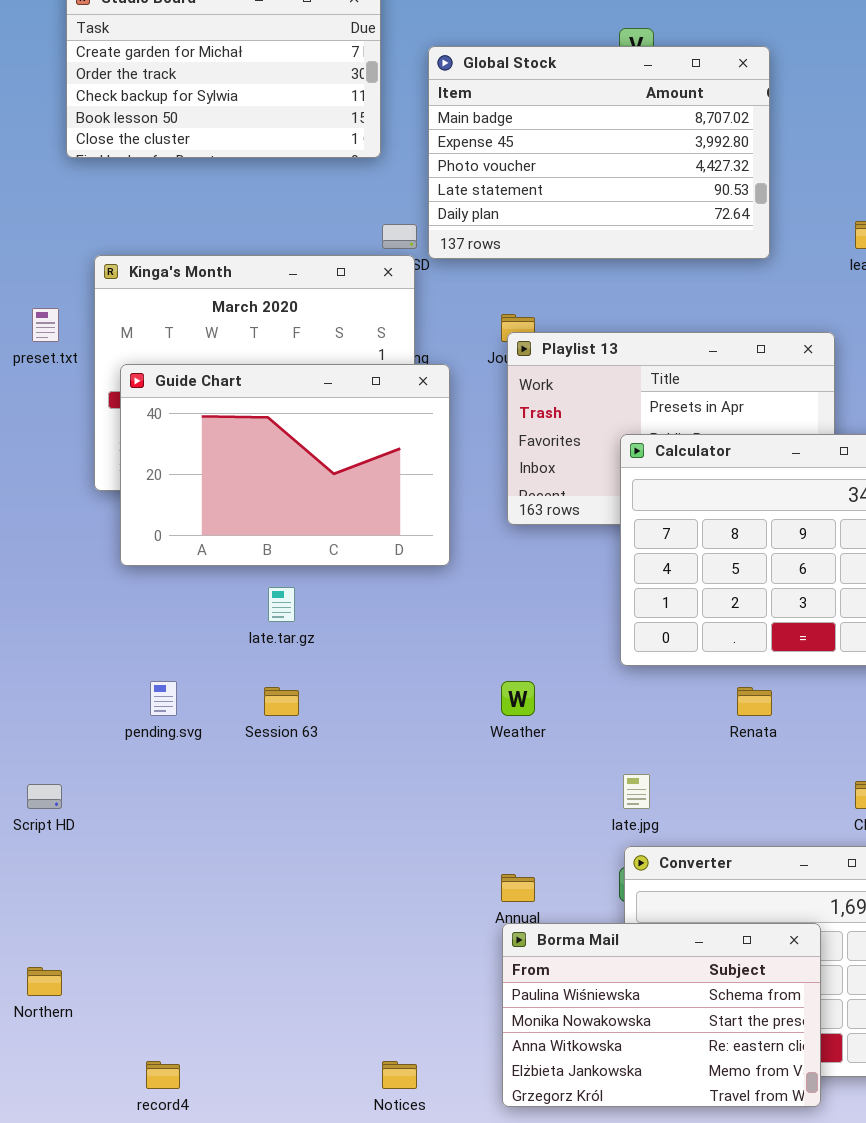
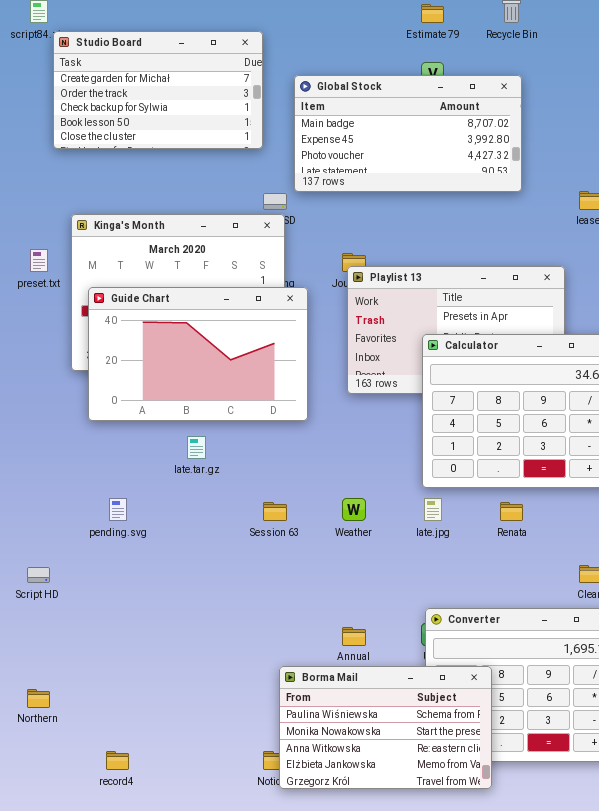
Global Stock: [428,46,770,259] -> [294,75,522,192], resized
Session 63: [264,687,299,716] -> [263,502,287,521], moved
late.jpg: [623,774,650,809] -> [424,498,442,521], moved
Borma Mail: [502,923,821,1107] -> [279,666,492,789], moved

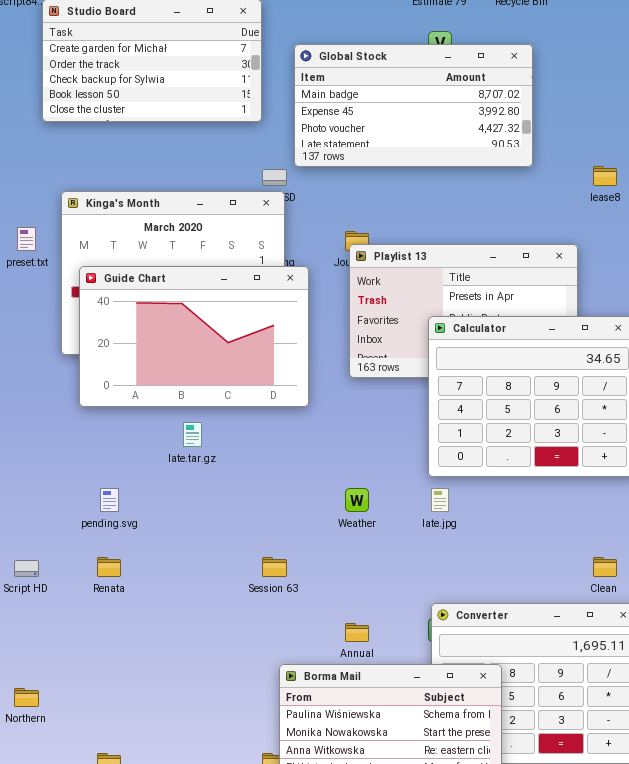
Session 63: [263,502,287,521] -> [262,557,287,577], moved
Renata: [500,502,523,521] -> [97,557,121,577], moved

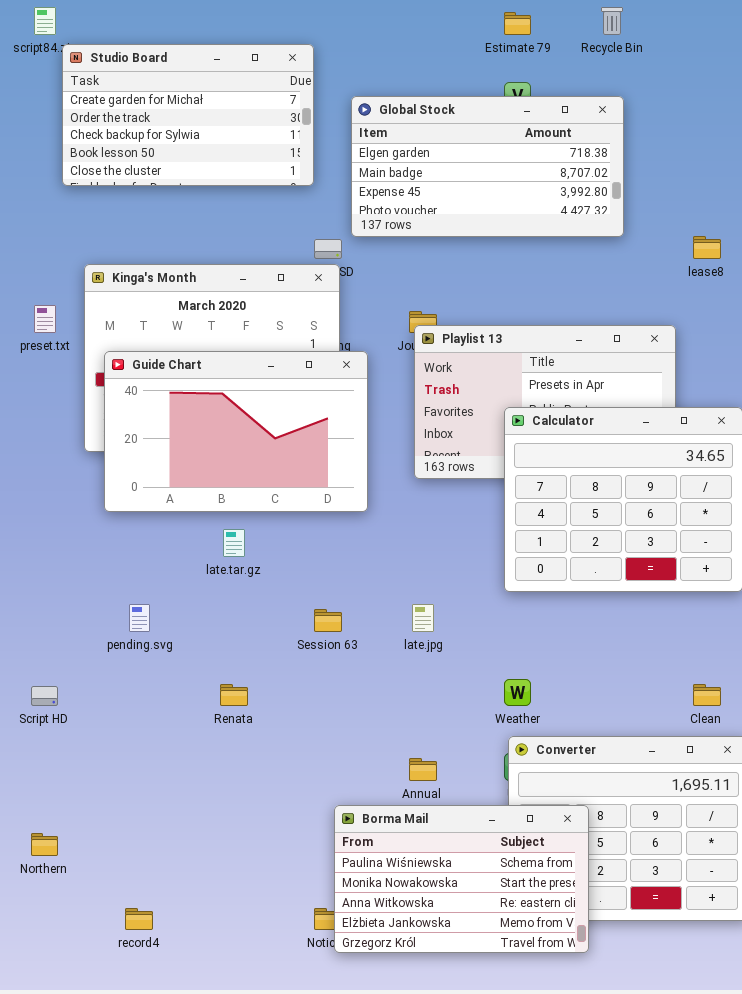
Global Stock: [294,44,533,167] -> [351,96,624,237], scrolled up 1 row
Weather: [345,488,369,512] -> [504,679,531,706], moved
late.jpg: [431,488,449,512] -> [412,604,434,632], moved
Renata: [97,557,121,577] -> [220,684,248,706], moved
Session 63: [262,557,287,577] -> [314,609,342,632], moved

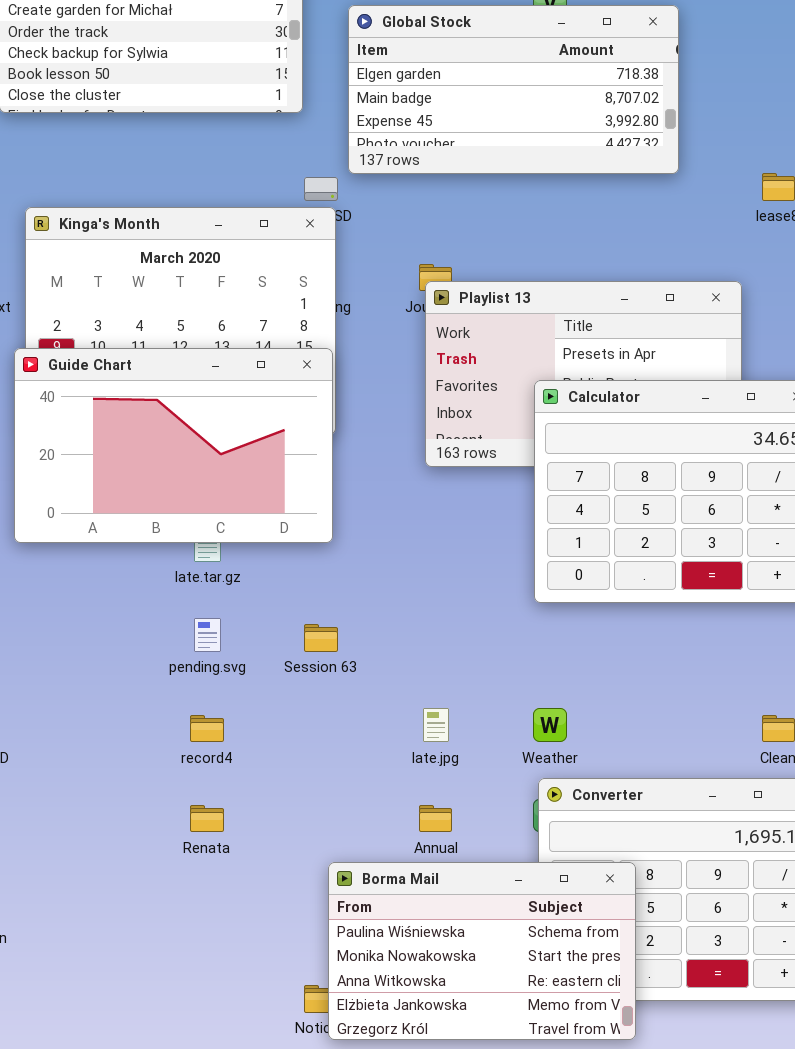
Guide Chart: [104,351,368,512] -> [14,348,333,543], moved
pending.svg: [129,604,150,632] -> [194,618,221,652], moved
late.jpg: [412,604,434,632] -> [423,708,449,742], moved
Renata: [220,684,248,706] -> [190,805,224,832], moved
record4: [125,908,153,930] -> [190,715,224,742], moved

